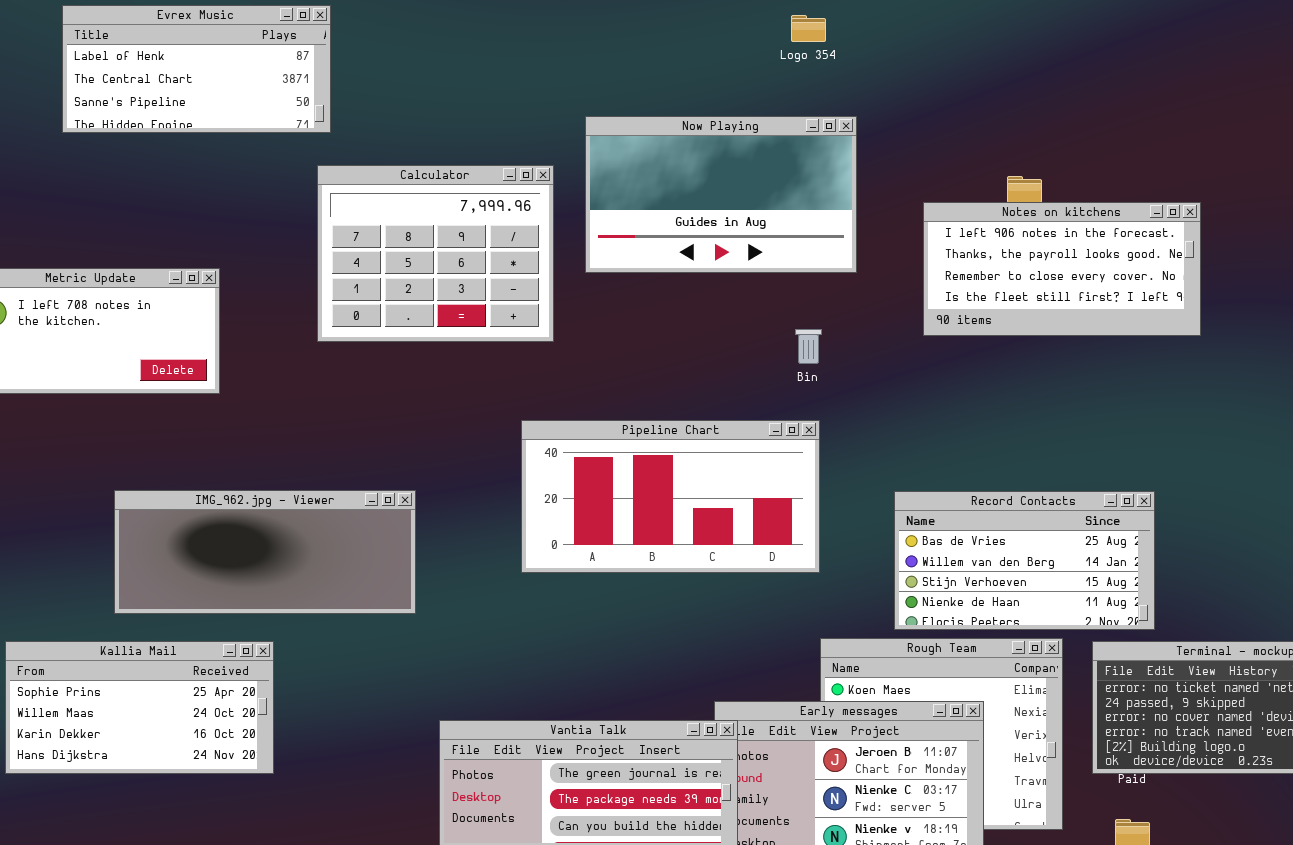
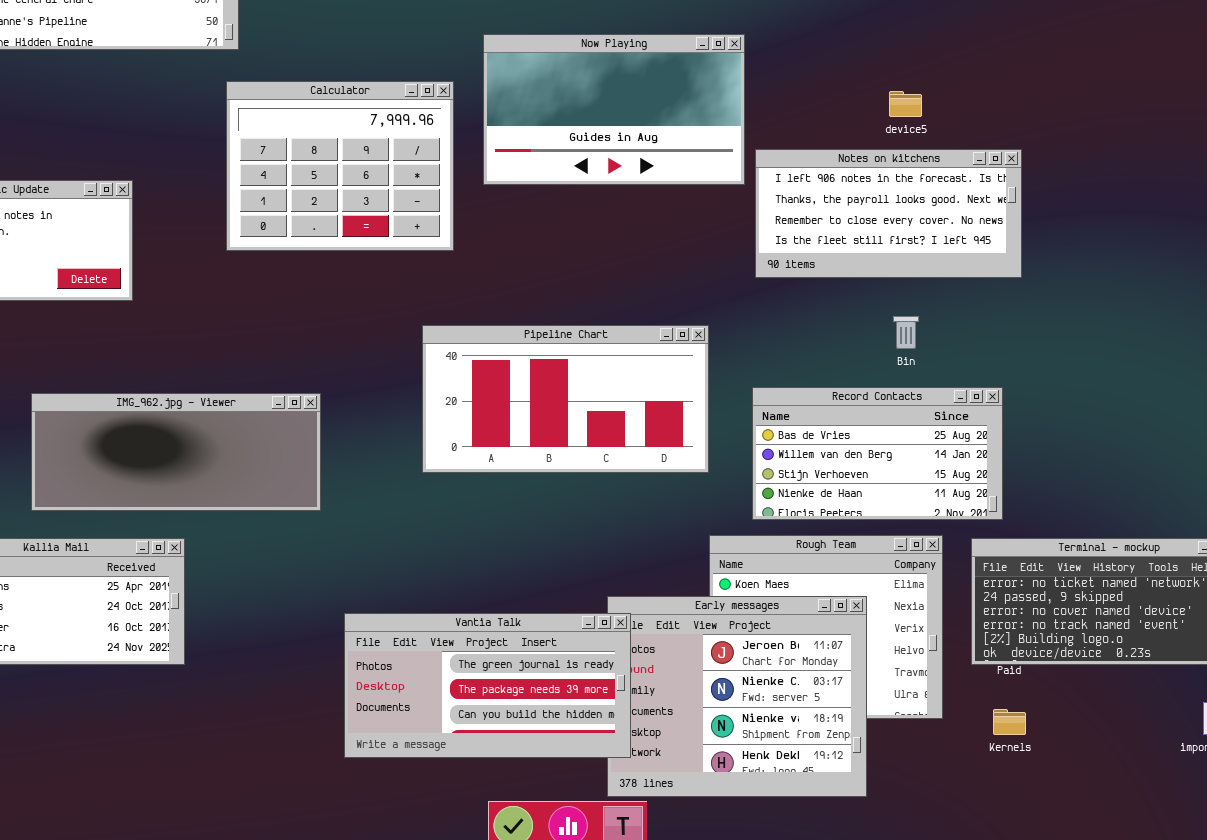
Notes on kitchens: [923,202,1201,336] -> [755,149,1022,278], moved
Bin: [795,329,822,364] -> [893,316,919,349], moved
Record Contacts: [894,491,1155,630] -> [752,387,1003,520], moved

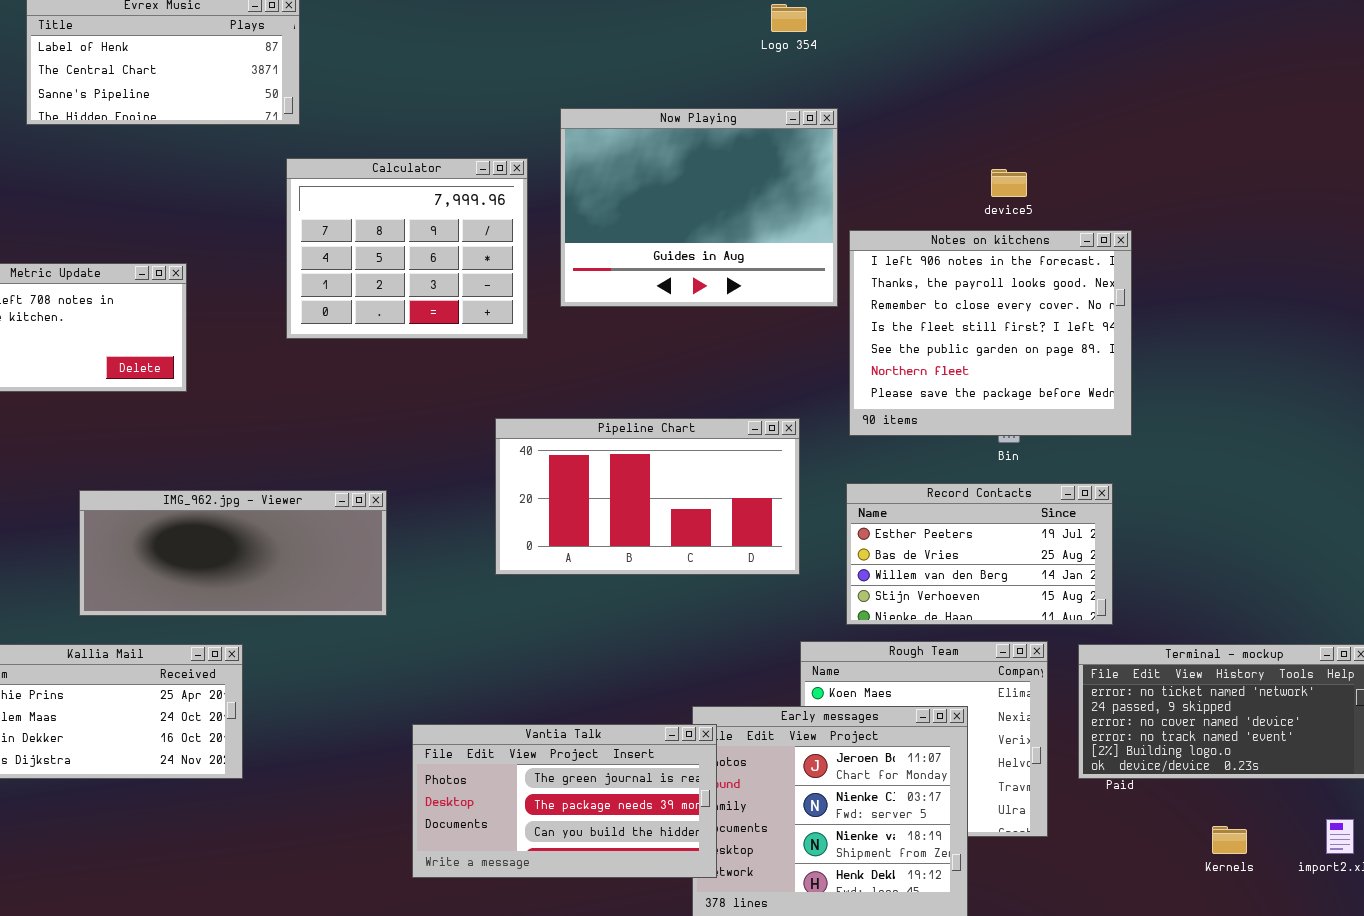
Now Playing: [483,34,745,185] -> [560,108,838,307], resized
Notes on kitchens: [755,149,1022,278] -> [849,230,1132,436], resized
Record Contacts: [752,387,1003,520] -> [846,483,1113,625], scrolled up 1 row
Kernels: [993,709,1026,735] -> [1212,826,1247,854], moved

